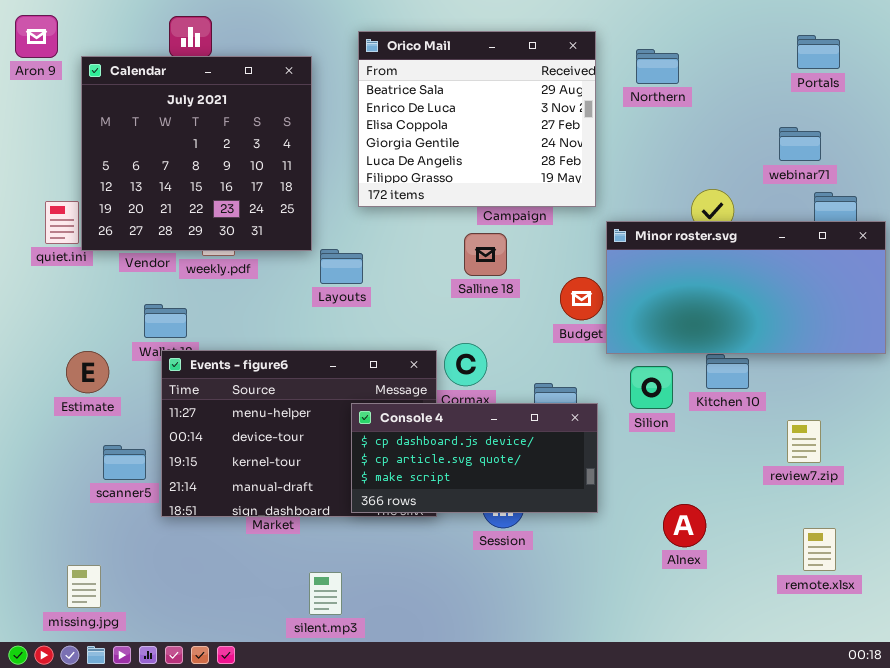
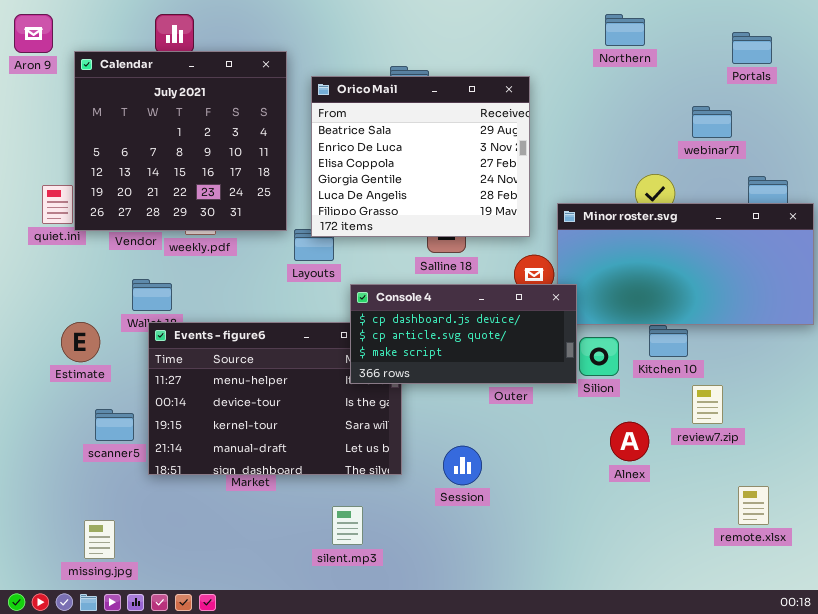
Orico Mail: [358,31,596,207] -> [311,76,530,237], moved
Northern: [636,49,679,84] -> [605,14,645,46], moved
webinar71: [779,127,821,161] -> [692,106,732,138], moved
Console 4: [351,403,598,513] -> [350,284,577,384], moved
review7.zip: [787,420,821,463] -> [692,385,723,424], moved
Alnex: [663,504,706,547] -> [610,422,649,461], moved
missing.jpg: [67,565,101,608] -> [84,520,115,559], moved
silent.mp3: [309,572,342,615] -> [332,506,363,545], moved

